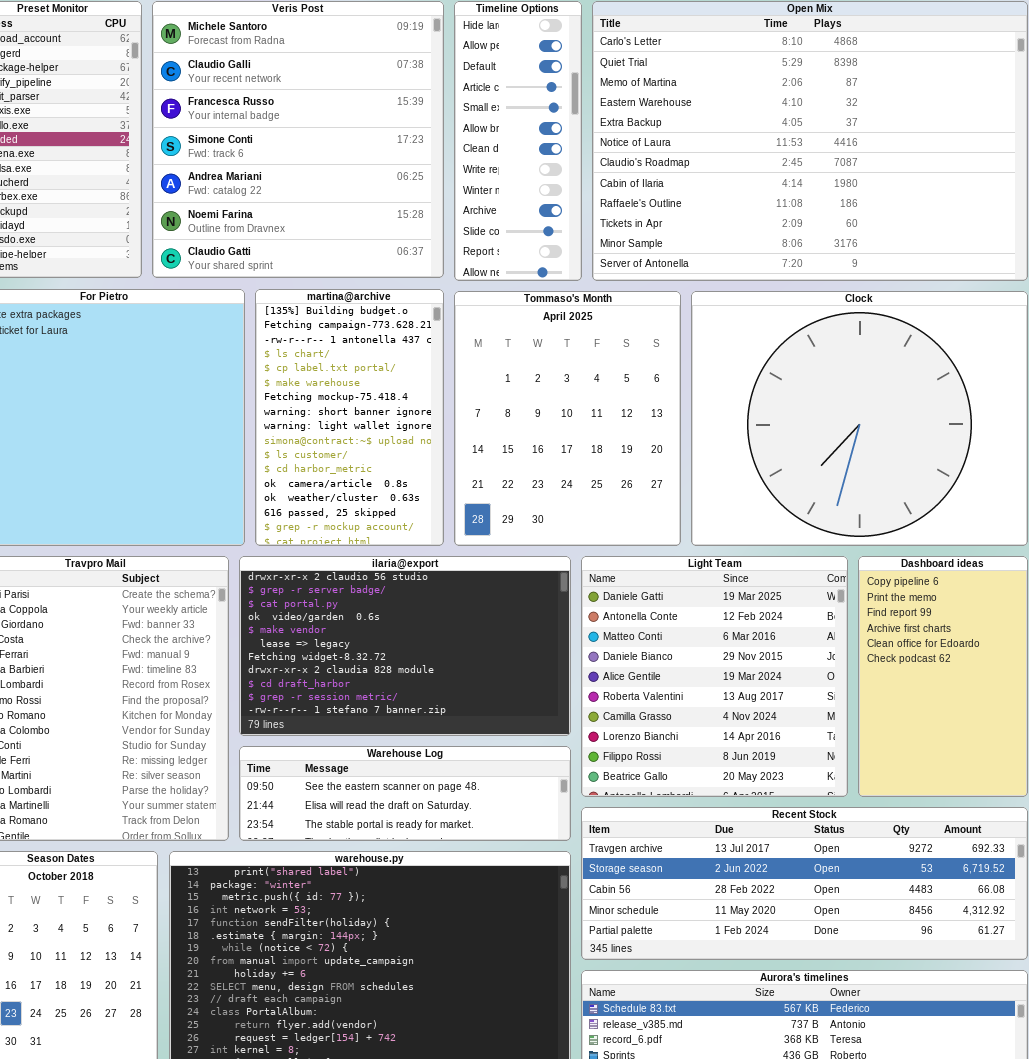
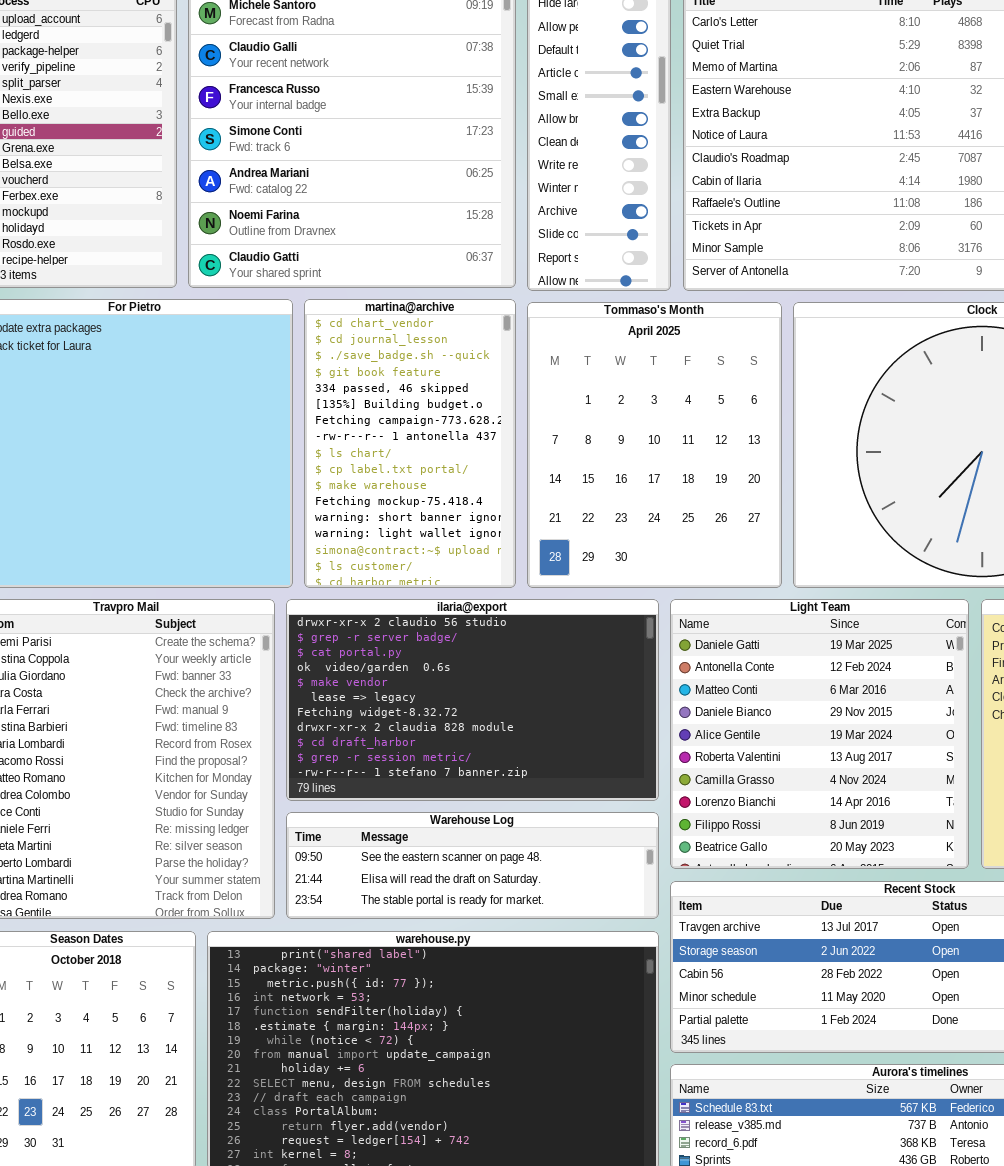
martina@archive: [255,289,444,546] -> [304,299,516,588], scrolled up 5 rows

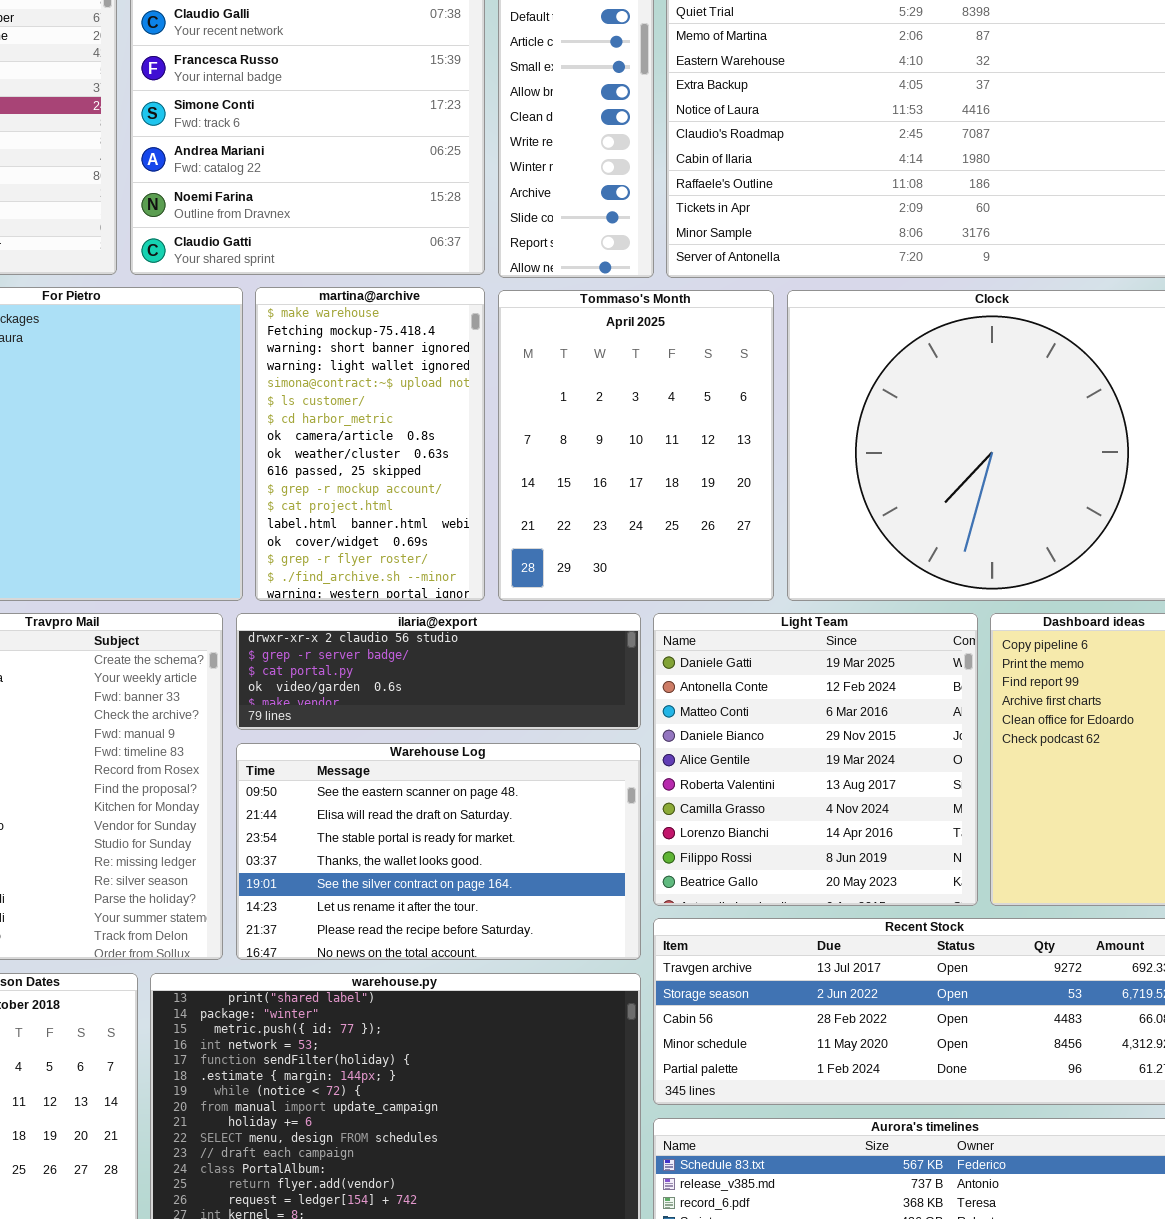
martina@archive: [304,299,516,588] -> [255,287,485,601], scrolled down 10 rows
ilaria@export: [286,599,659,801] -> [236,613,641,730], resized
Warehouse Log: [286,812,659,919] -> [236,743,641,960], resized

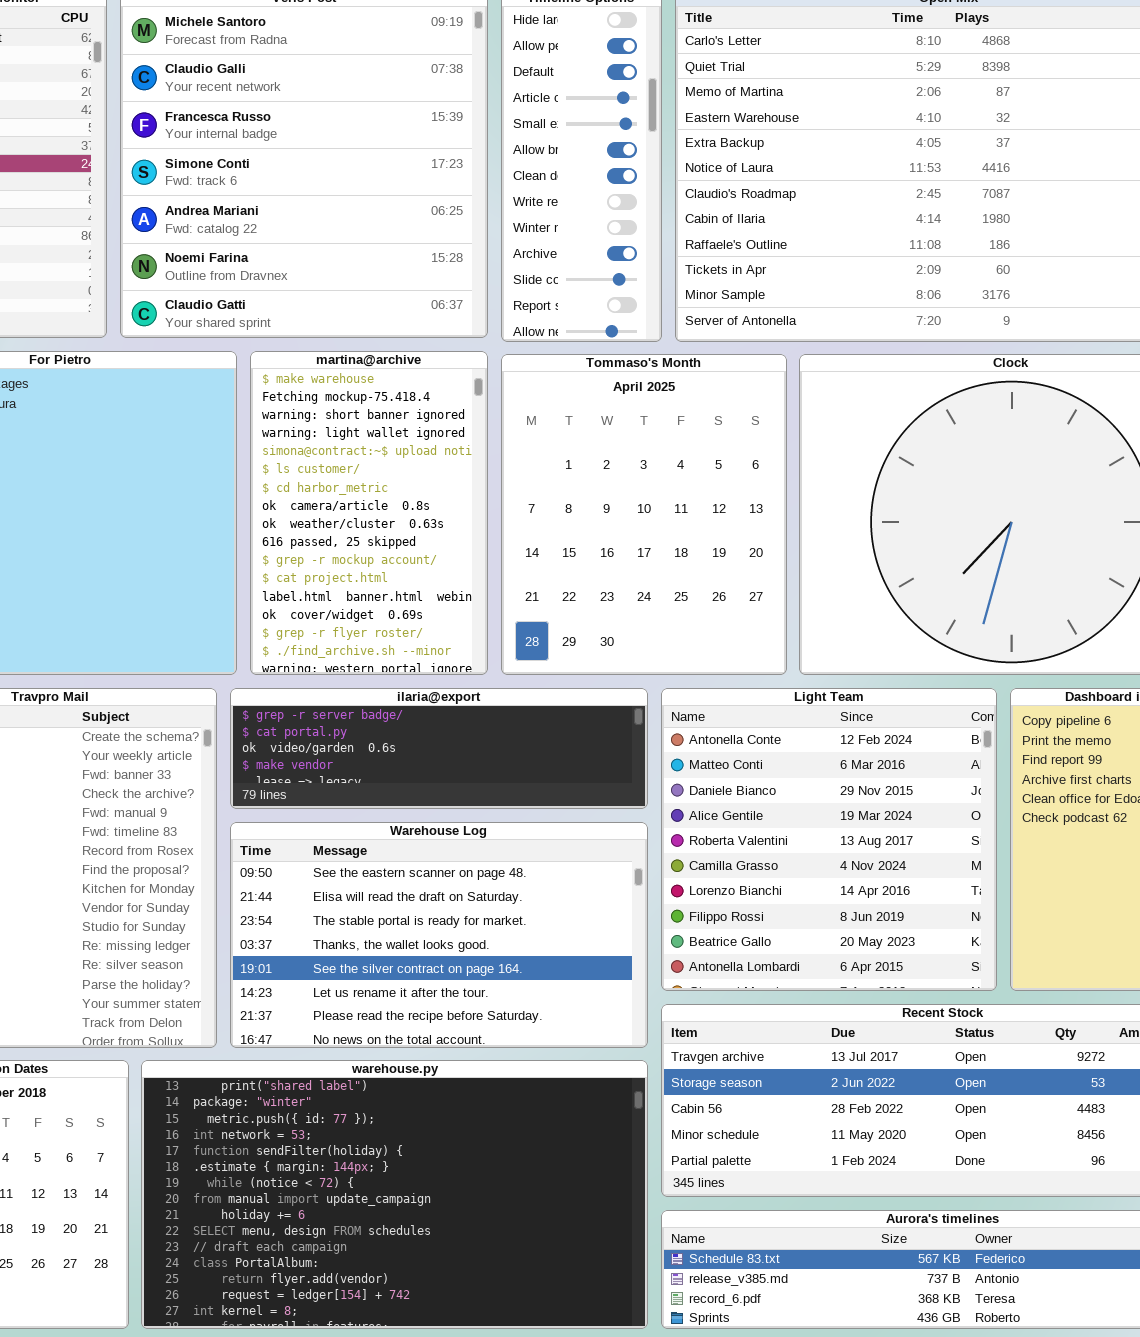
ilaria@export: [236,613,641,730] -> [230,688,648,809], scrolled down 1 row
Light Team: [653,613,978,906] -> [661,688,997,991], scrolled down 1 row

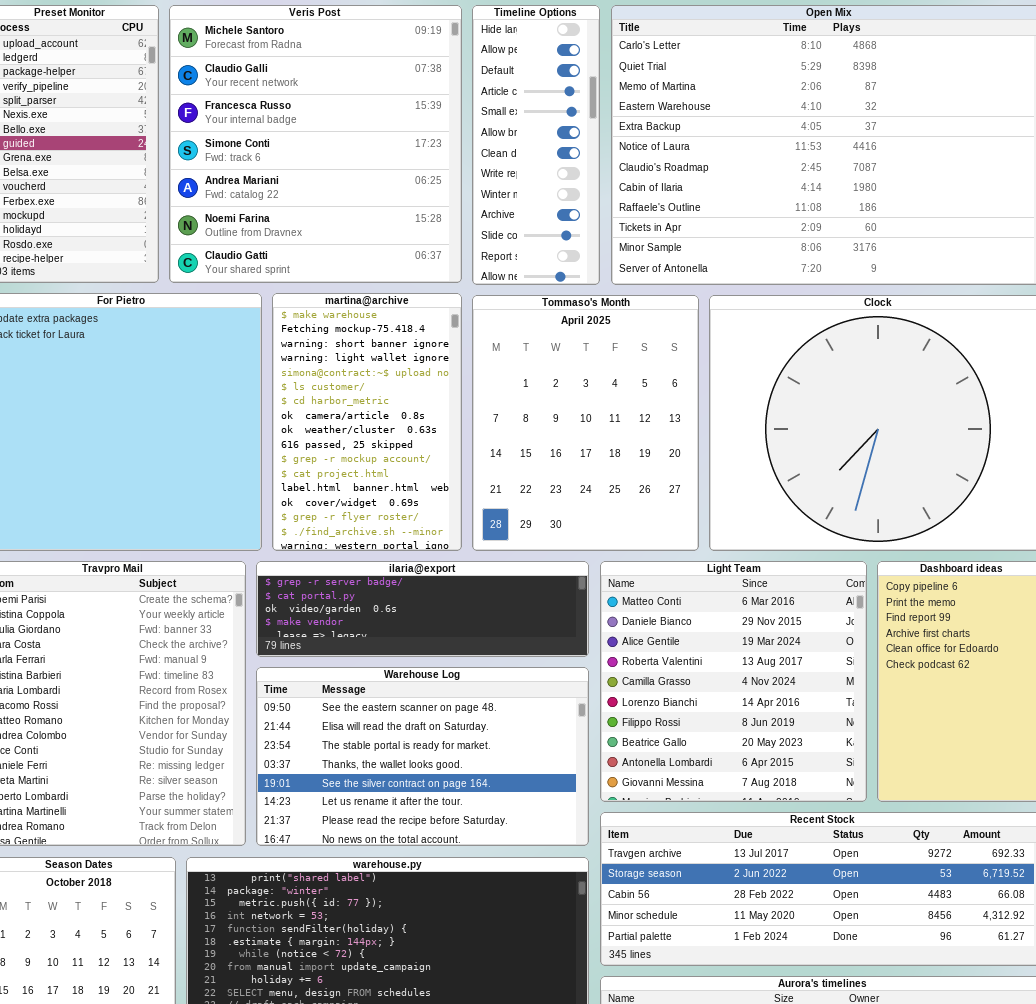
Light Team: [661,688,997,991] -> [600,561,867,802], scrolled down 1 row

